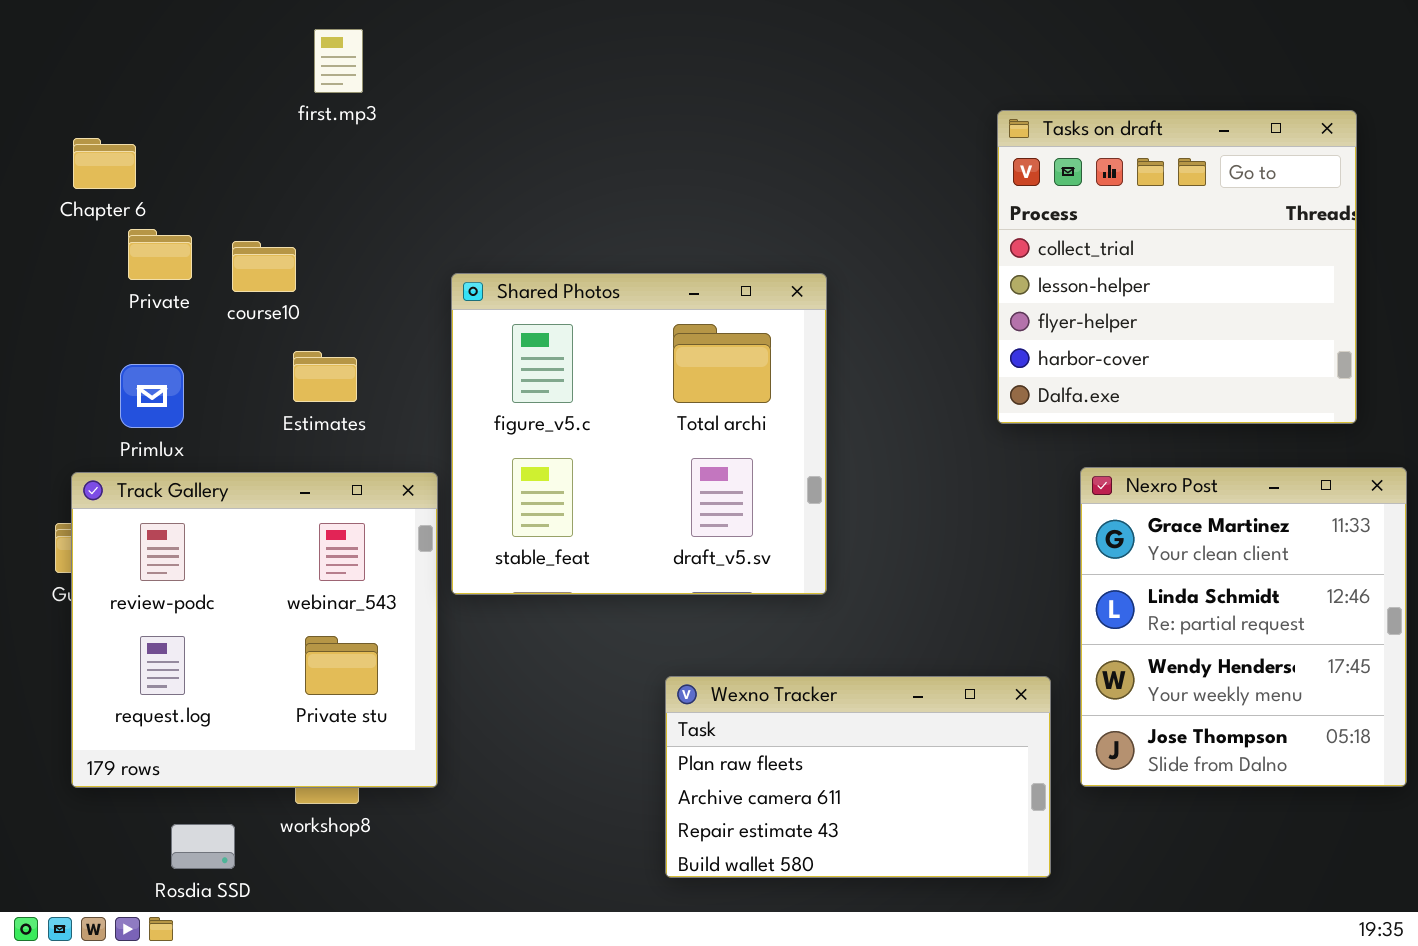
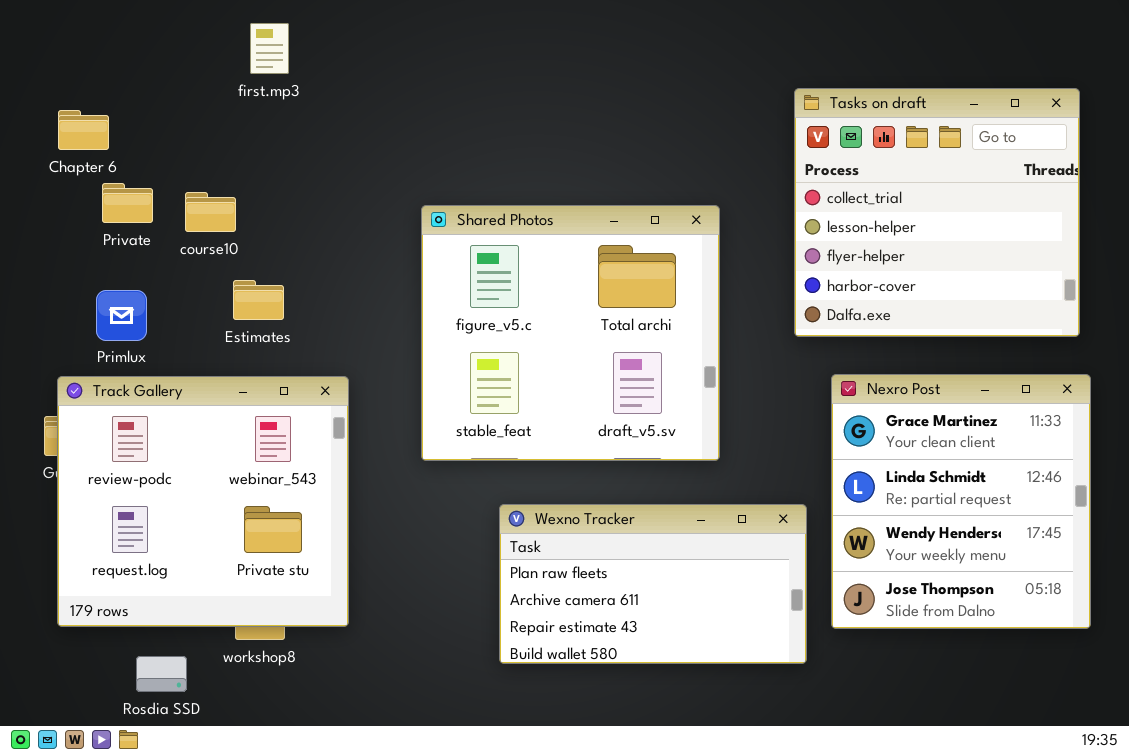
Shared Photos: [451,273,827,595] -> [421,205,720,461], moved
Nexro Post: [1080,467,1407,787] -> [831,374,1091,629], moved
Wexno Tracker: [665,676,1051,878] -> [499,504,807,664], moved

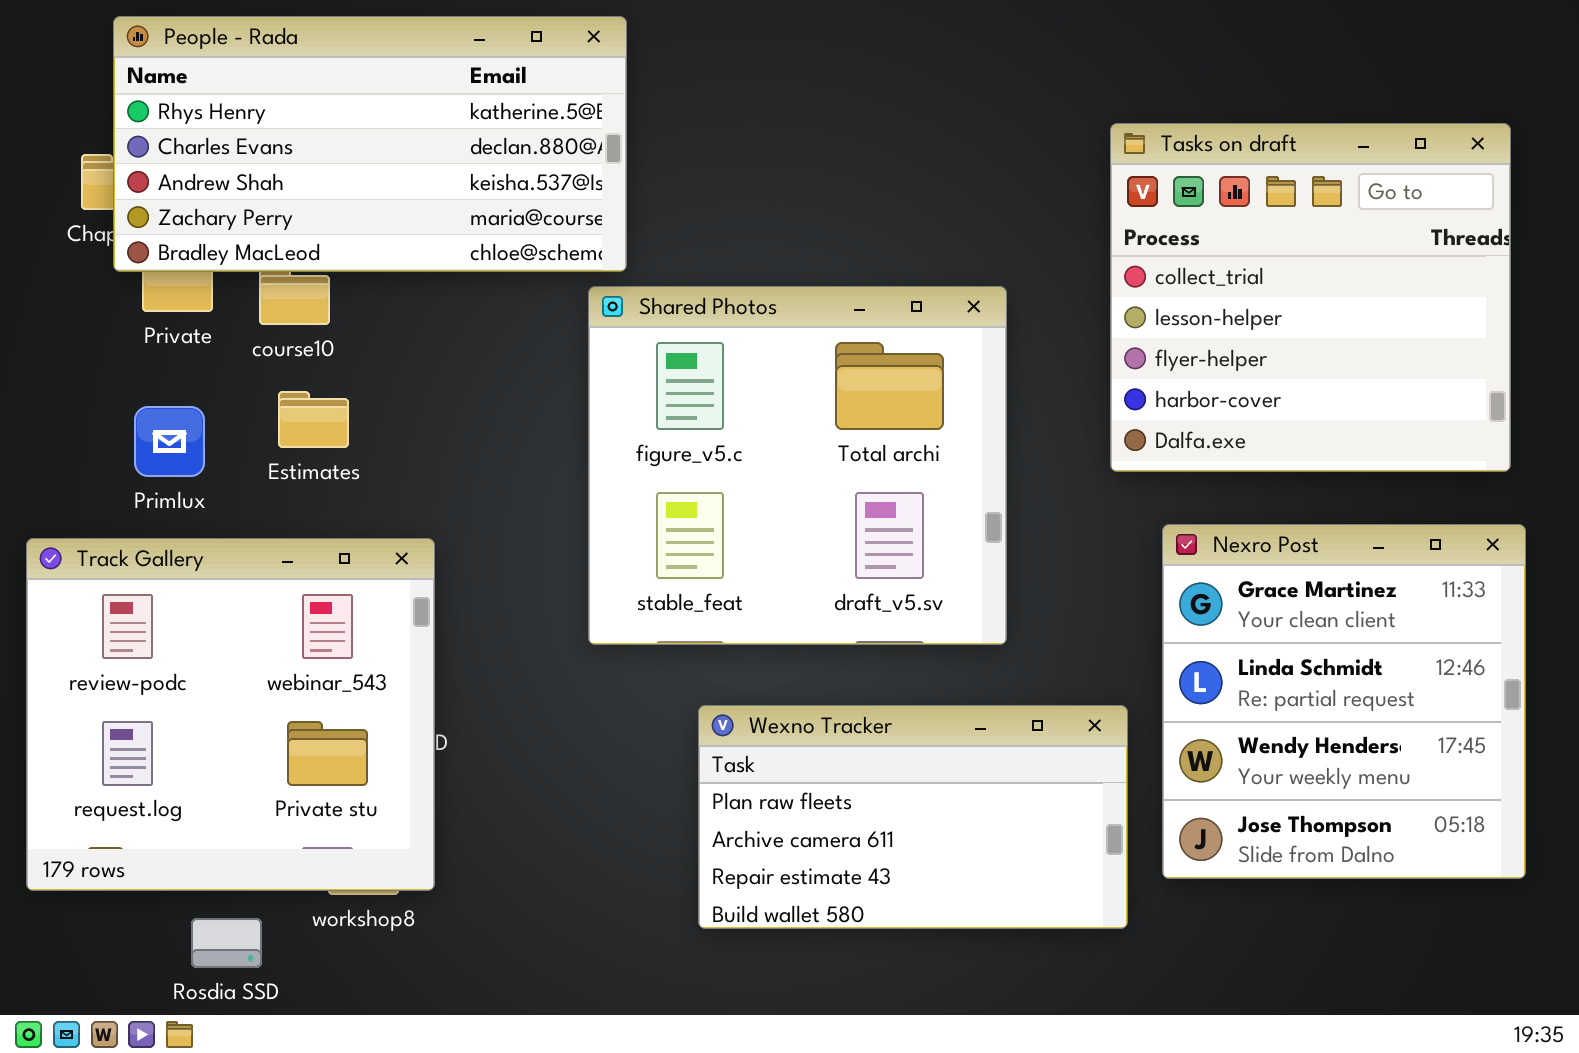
People - Rada: none -> [113,16,627,272], opened
Estimates: [233,280,284,320] -> [278,391,349,448], moved
Track Gallery: [57,376,349,627] -> [26,538,435,891], moved

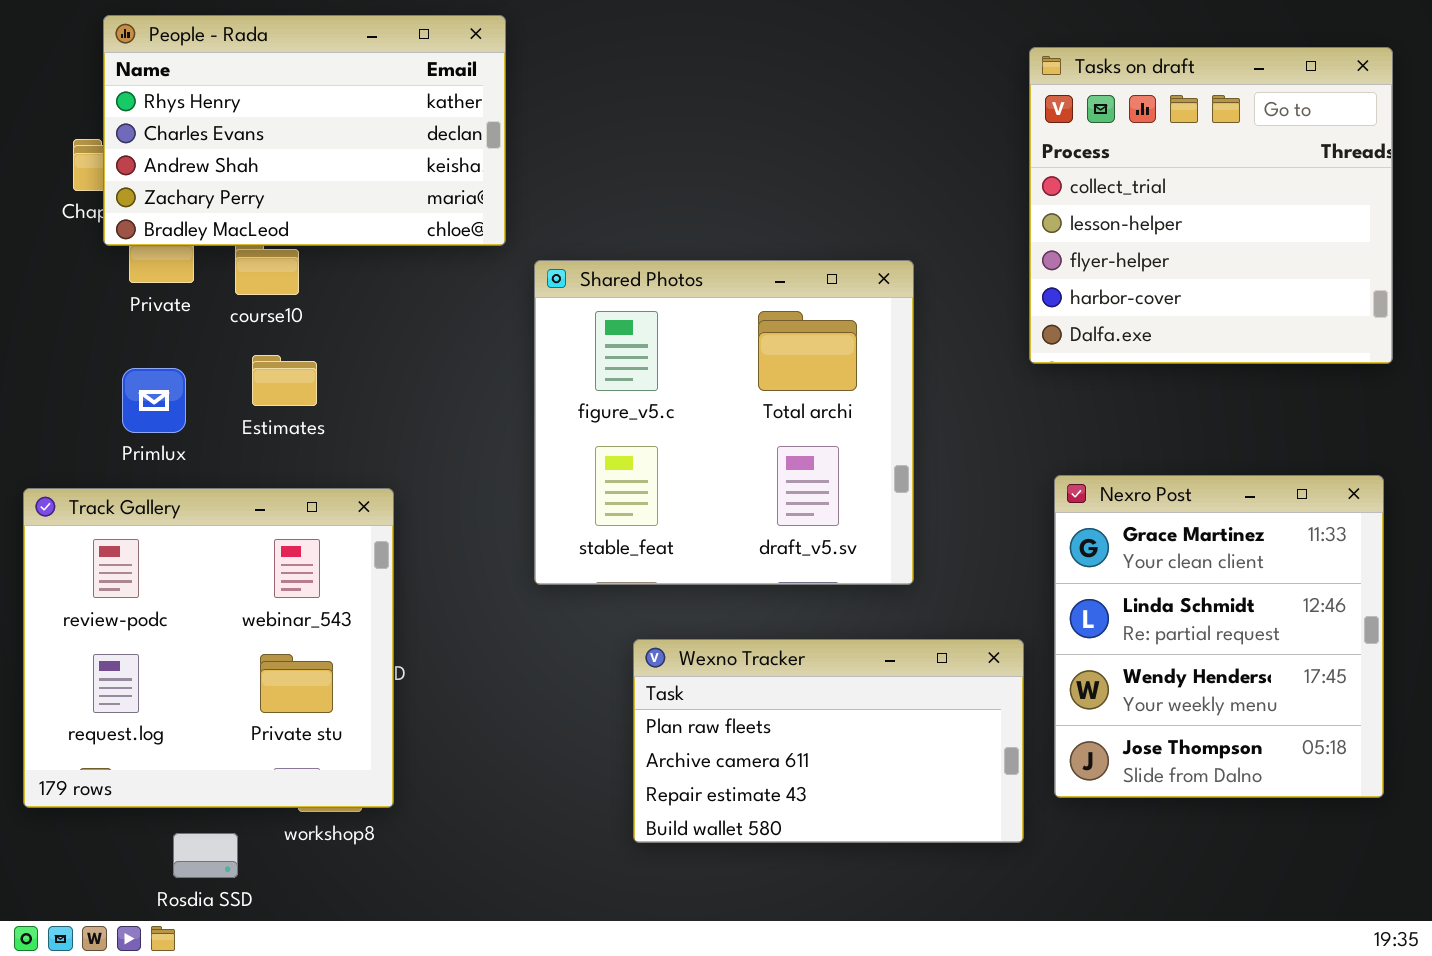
People - Rada: [113,16,627,272] -> [103,15,506,246], resized
Tasks on draft: [1110,123,1511,472] -> [1029,47,1393,364], moved

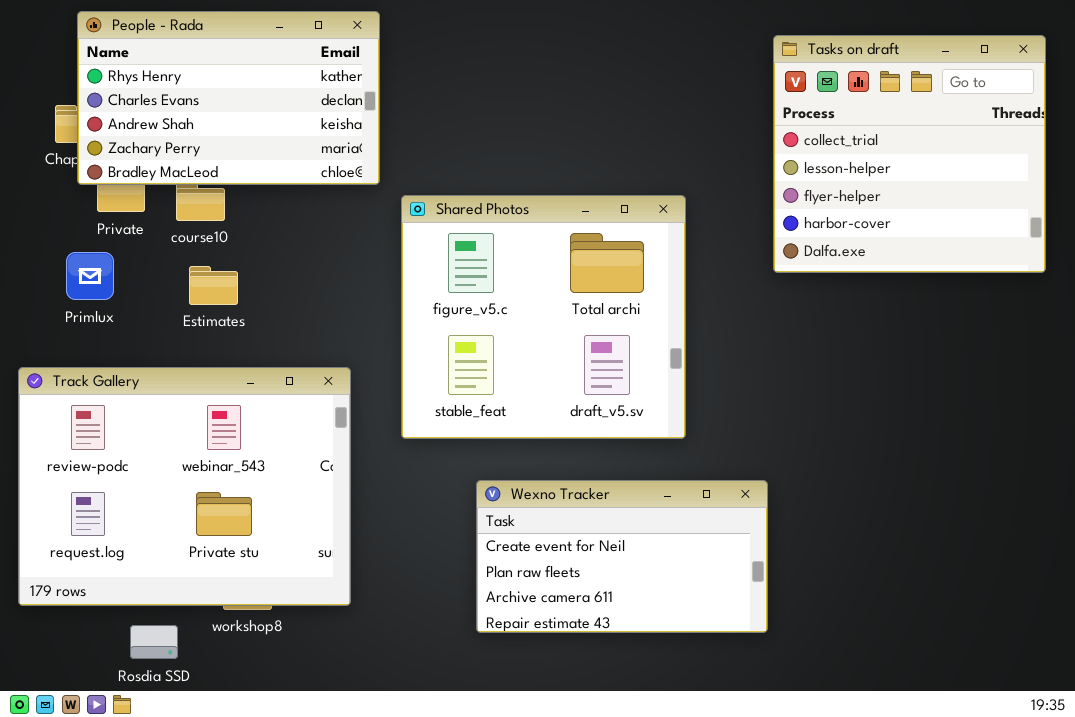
Primlux: [122,368,186,433] -> [66,252,114,300], moved
Nexro Post: [1054,475,1384,798] -> none, closed
Track Gallery: [23,488,394,808] -> [18,367,351,606], resized
Wexno Tracker: [633,639,1024,843] -> [476,480,768,633], scrolled up 1 row

